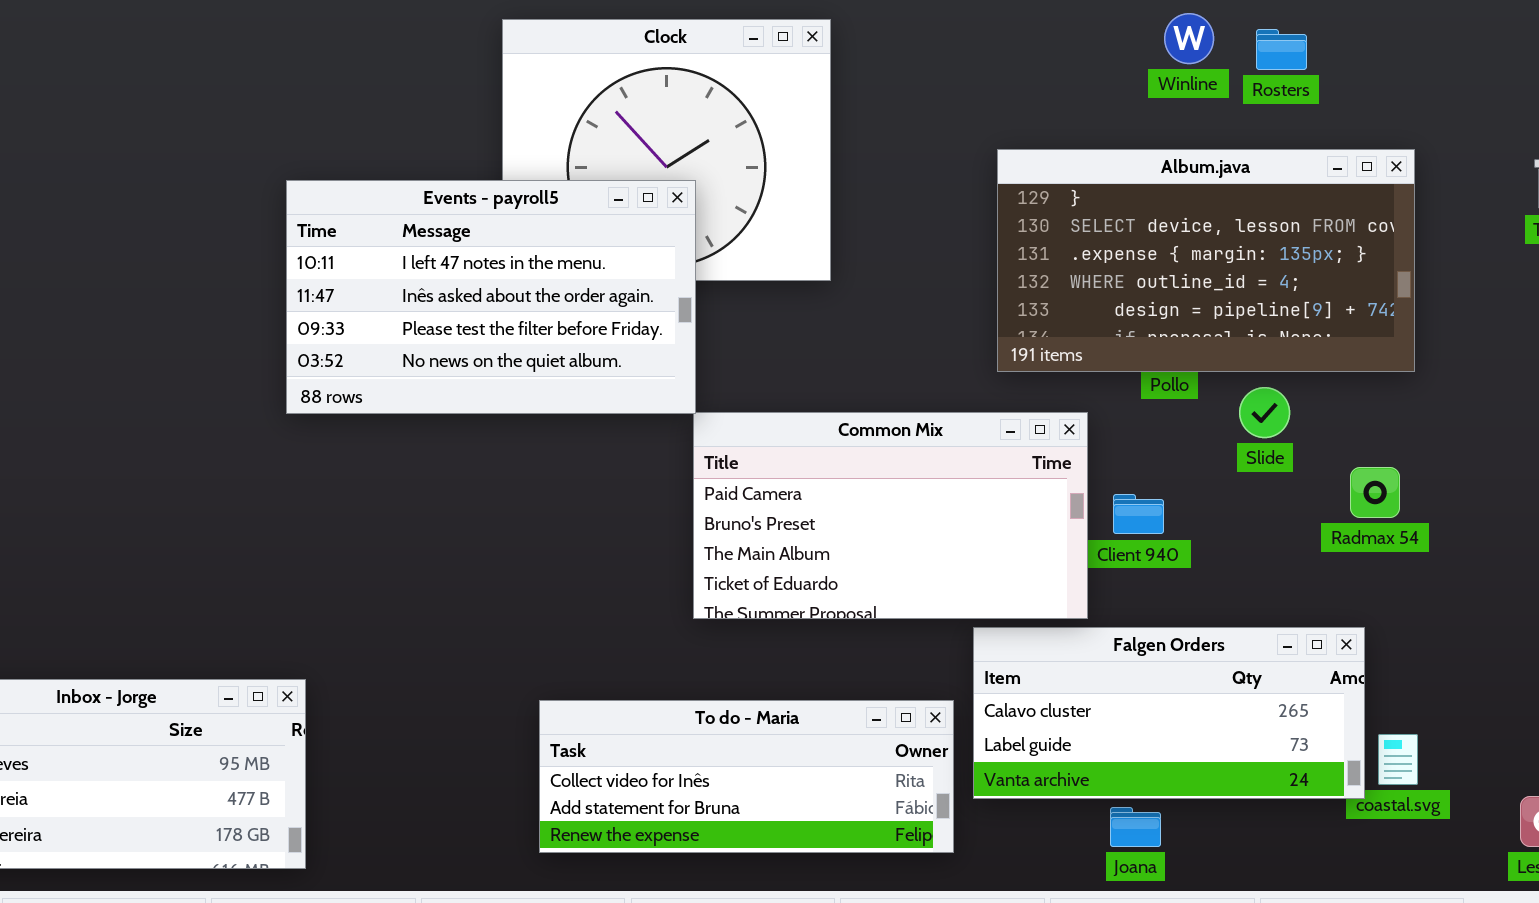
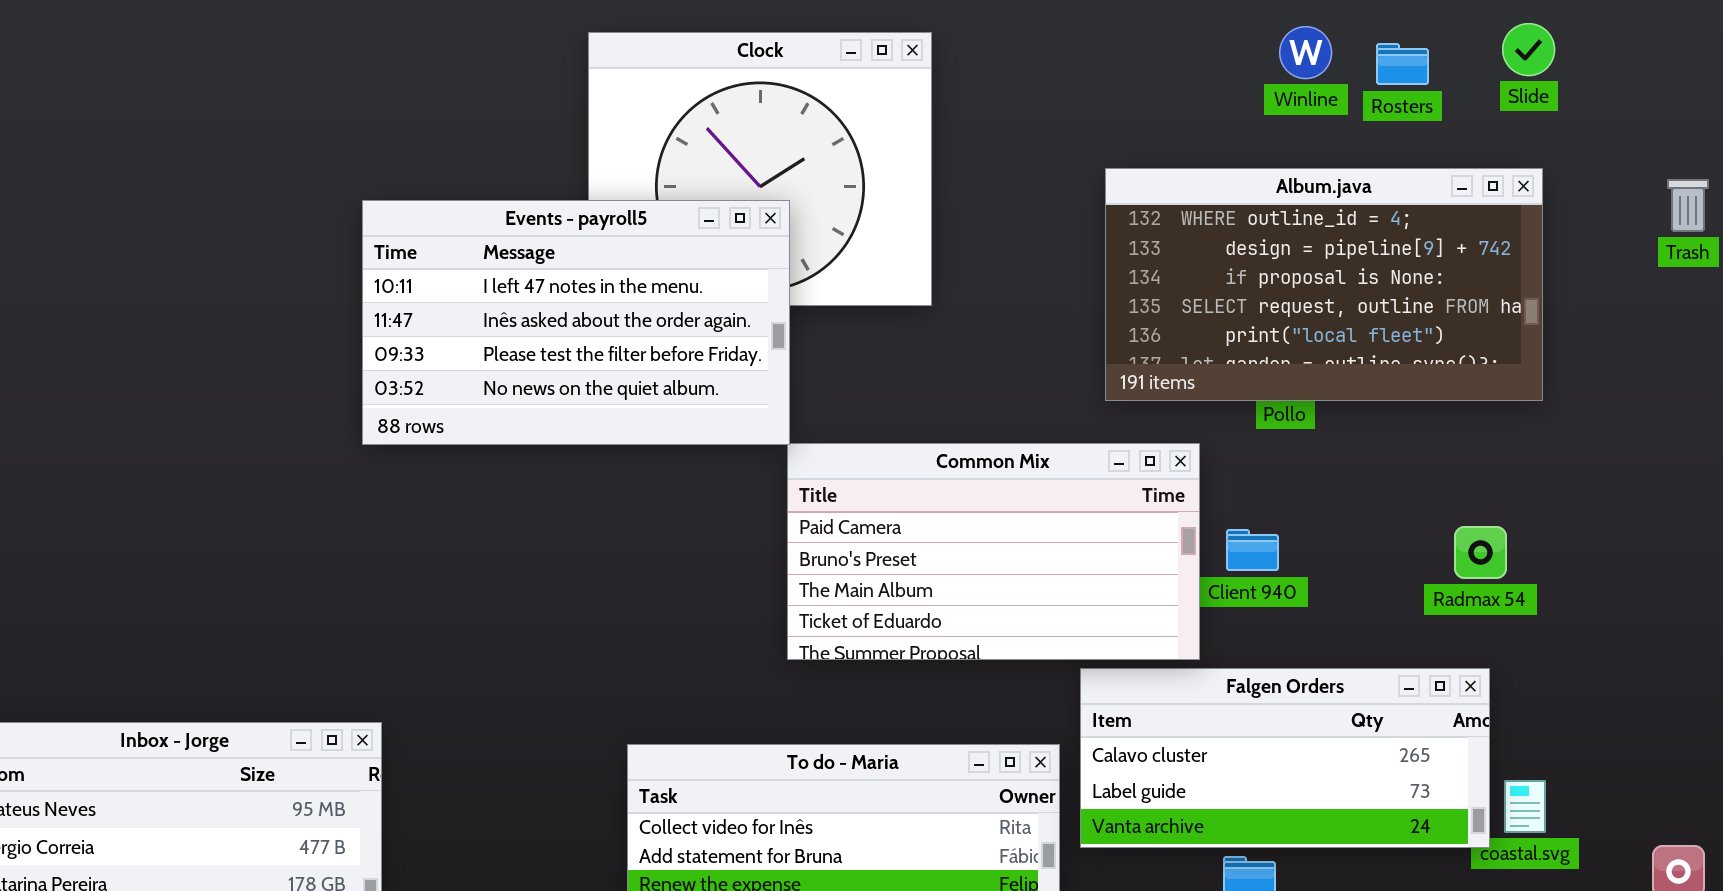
Album.java: [997,149,1415,372] -> [1105,168,1543,401], scrolled down 3 rows
Slide: [1239,387,1290,438] -> [1502,23,1555,76], moved
Radmax 54: [1350,467,1400,518] -> [1454,526,1507,579], moved

